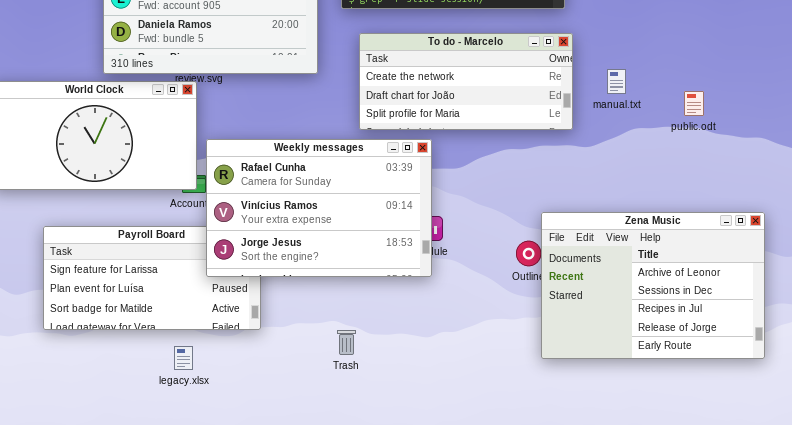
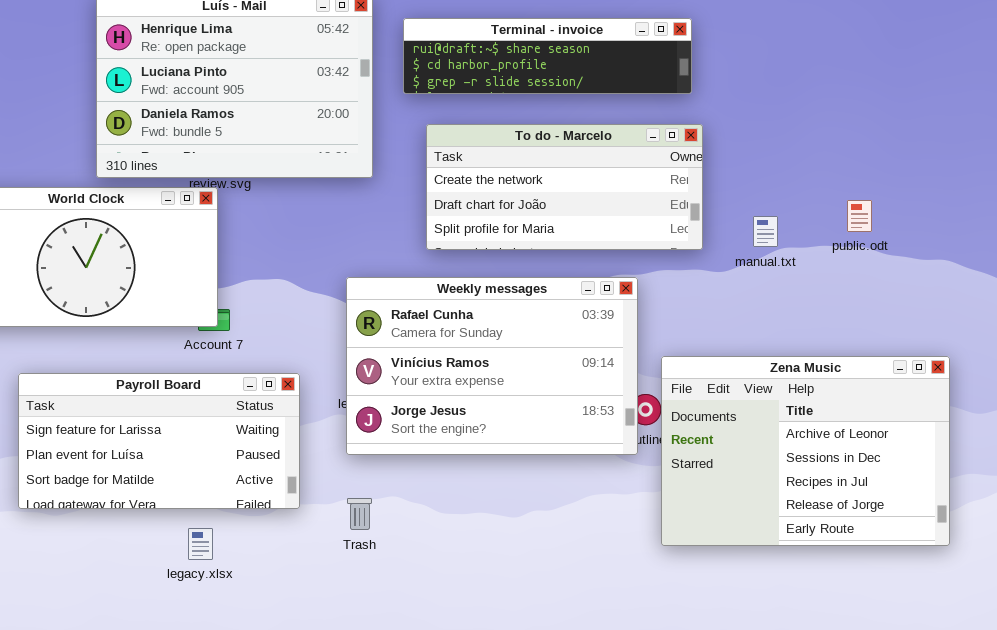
manual.txt: [607,69,626,94] -> [753,216,778,247], moved
Weekly messages: [206,139,432,277] -> [346,277,638,455], moved
Trash: [337,330,356,355] -> [347,498,372,530], moved

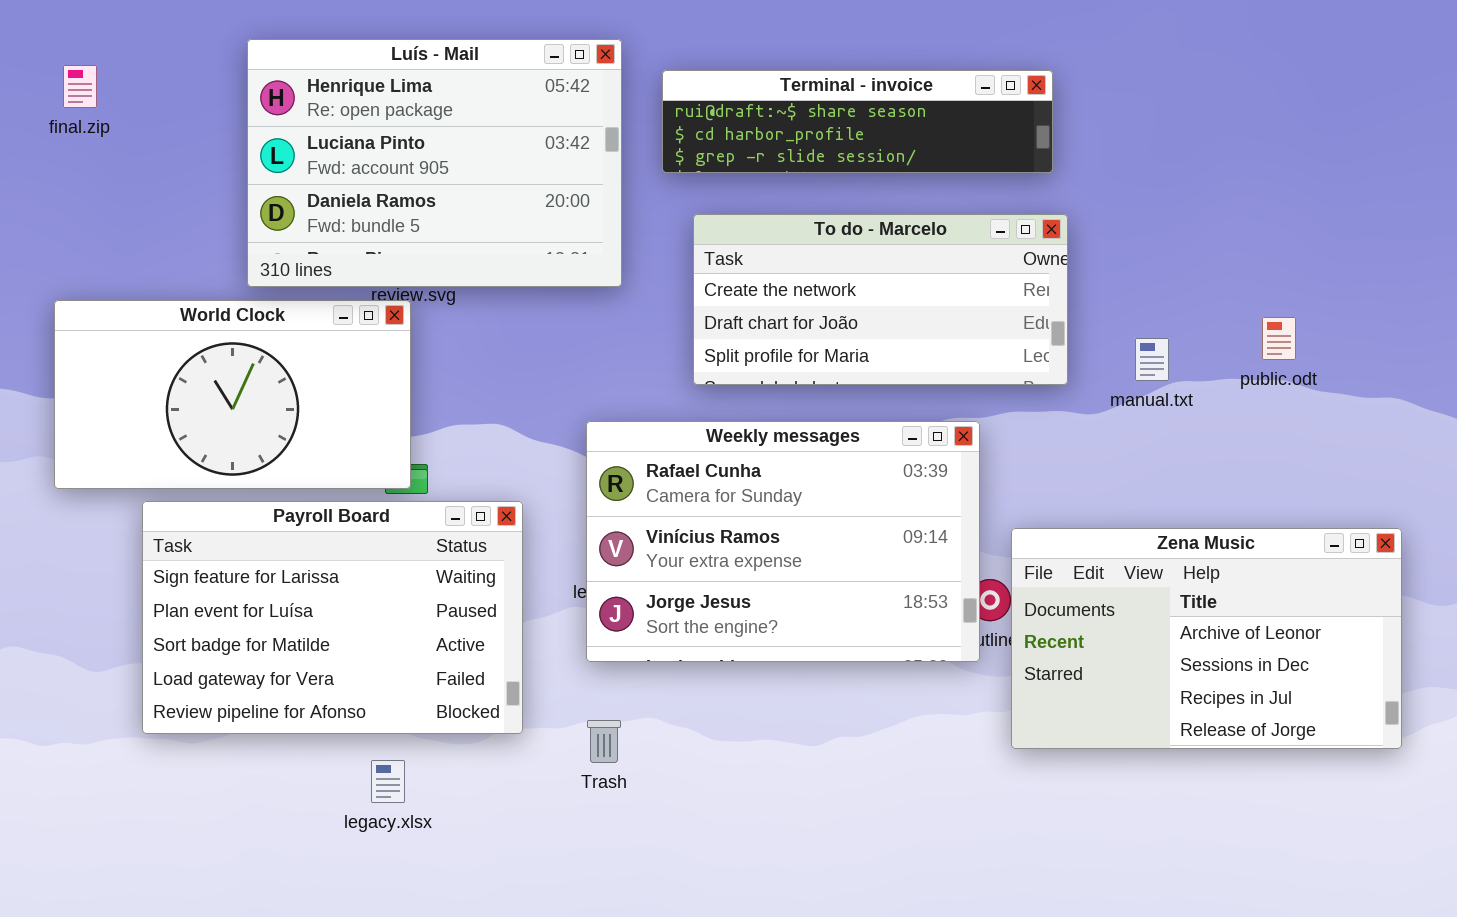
Zena Music: [661,356,950,546] -> [1011,528,1402,749], resized
Payroll Board: [18,373,300,509] -> [142,501,523,734], resized

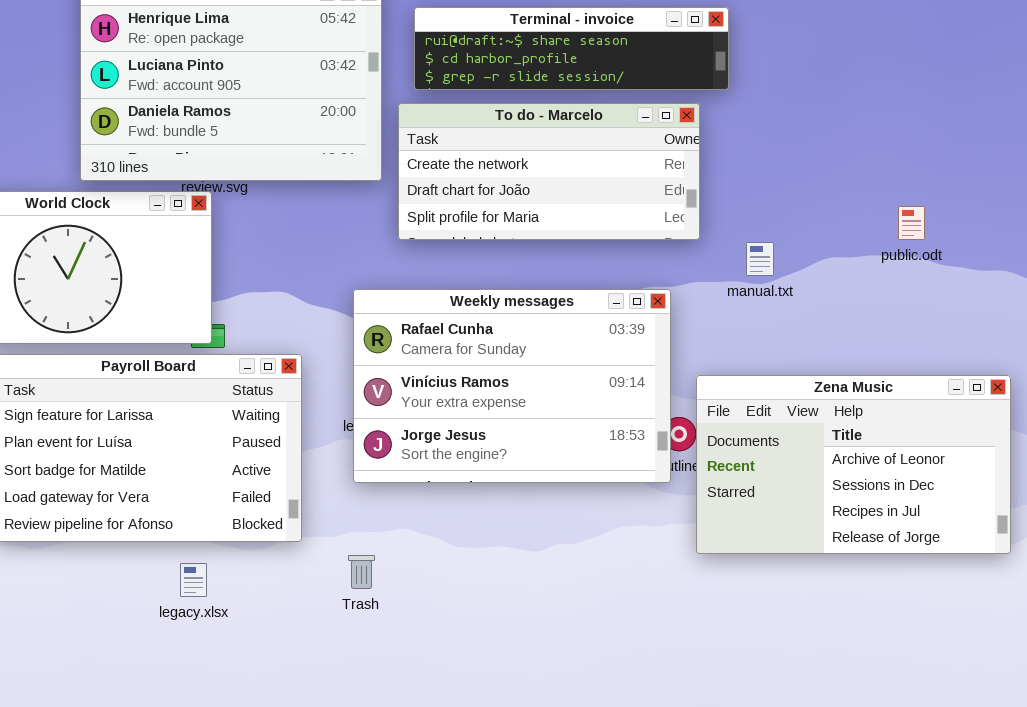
To do - Marcelo: [693,214,1068,385] -> [398,103,700,240], moved
manual.txt: [1135,338,1169,381] -> [746,242,774,276], moved
Trash: [587,720,621,763] -> [348,555,375,589], moved

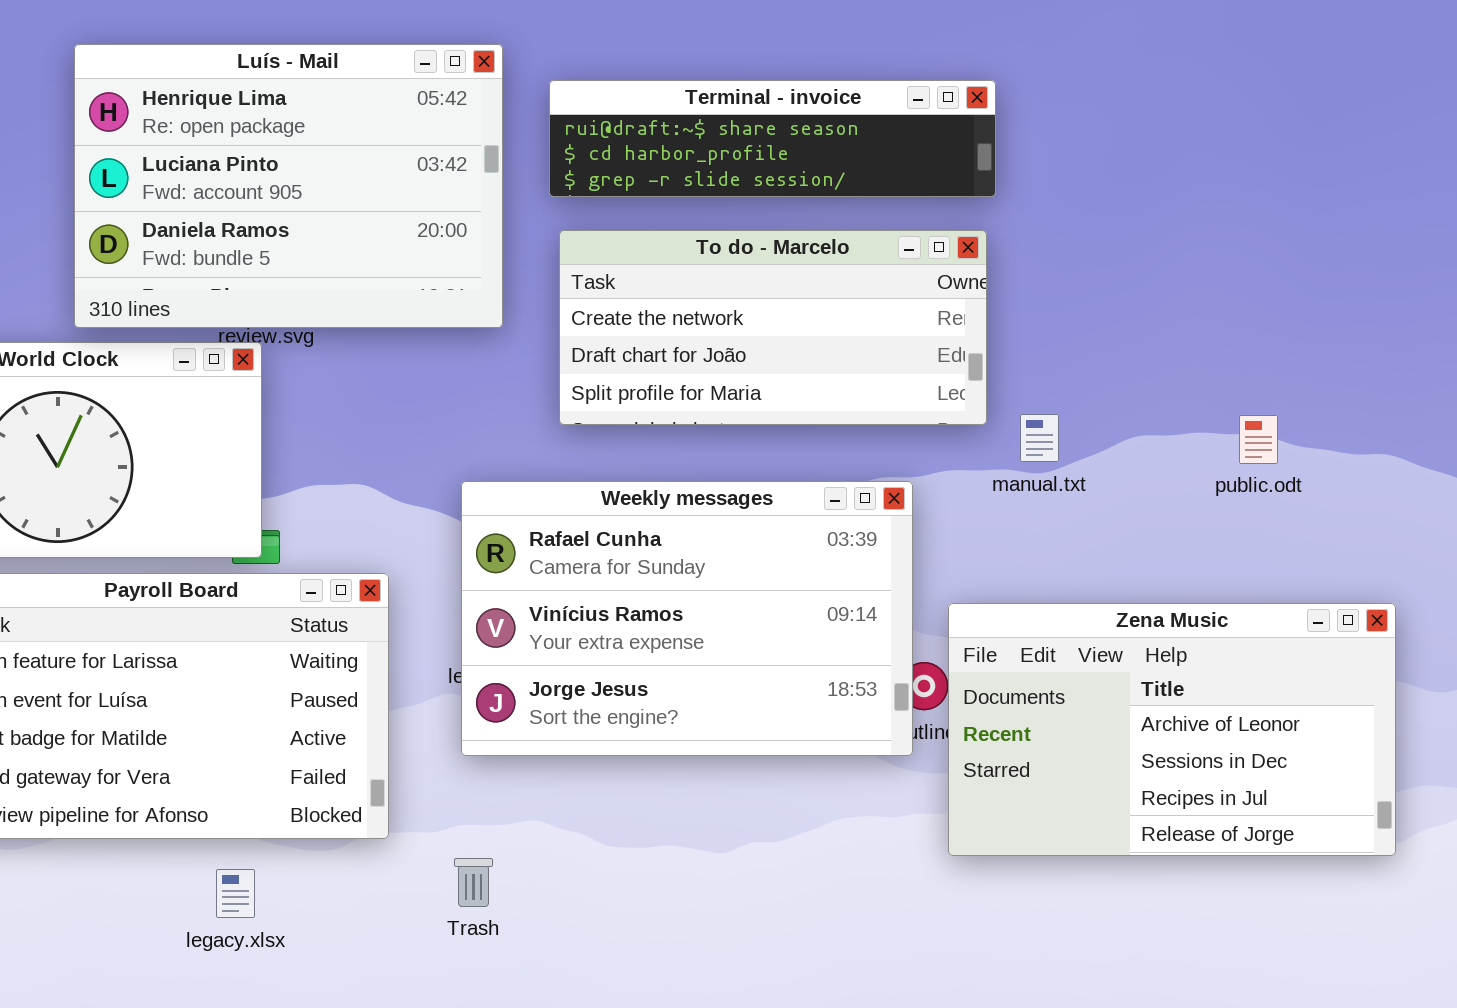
To do - Marcelo: [398,103,700,240] -> [559,230,987,425], moved
public.odt: [898,206,925,240] -> [1239,415,1278,464], moved

